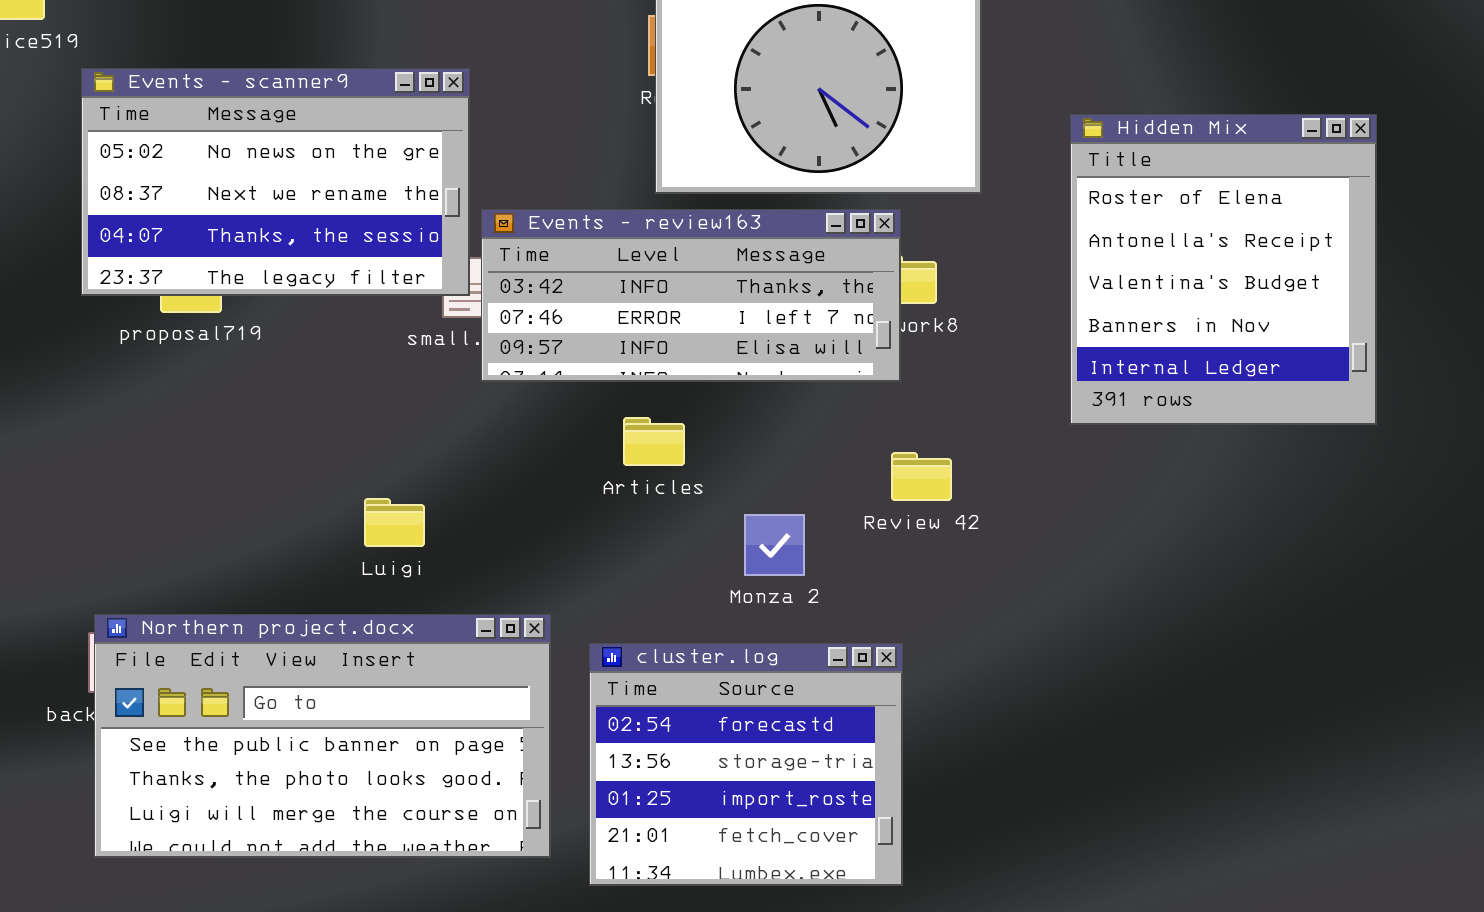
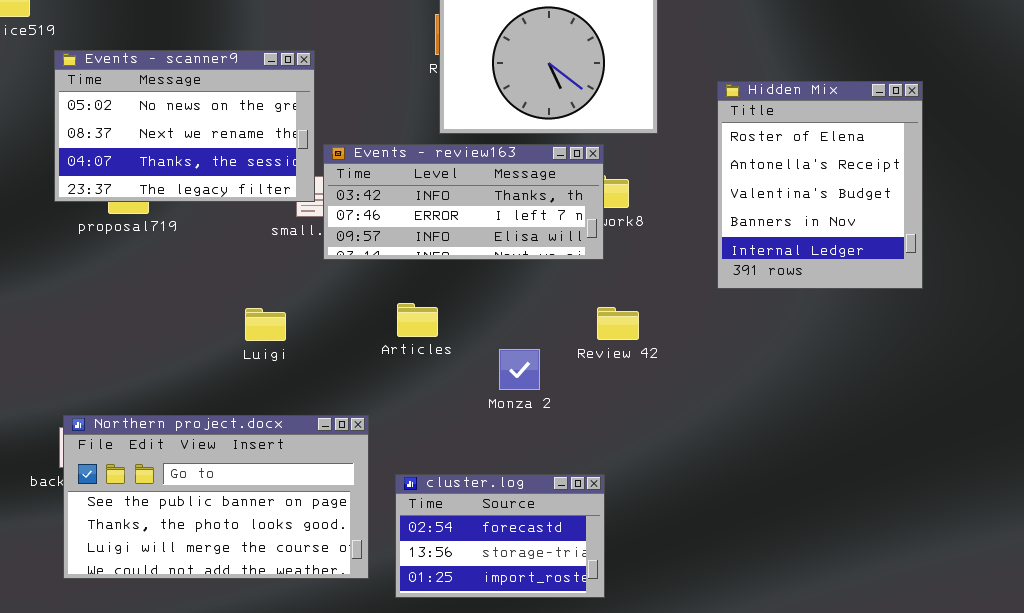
Articles: [623,417,685,466] -> [397,303,438,337], moved
Luigi: [364,498,425,547] -> [245,308,286,341], moved
cluster.log: [589,643,903,886] -> [395,474,605,598], resized

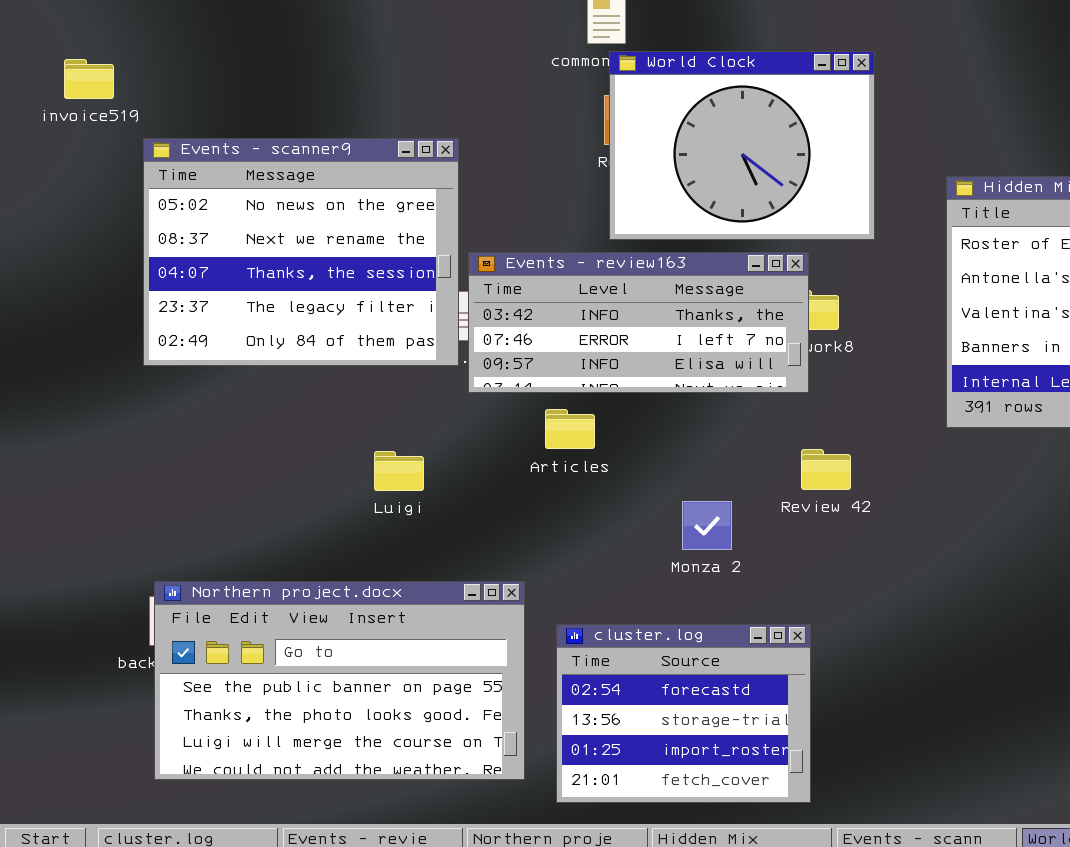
Events - scanner9: [54,50,315,202] -> [143,138,459,366], resized
Articles: [397,303,438,337] -> [545,409,595,449], moved
cluster.log: [395,474,605,598] -> [556,624,811,803], resized

